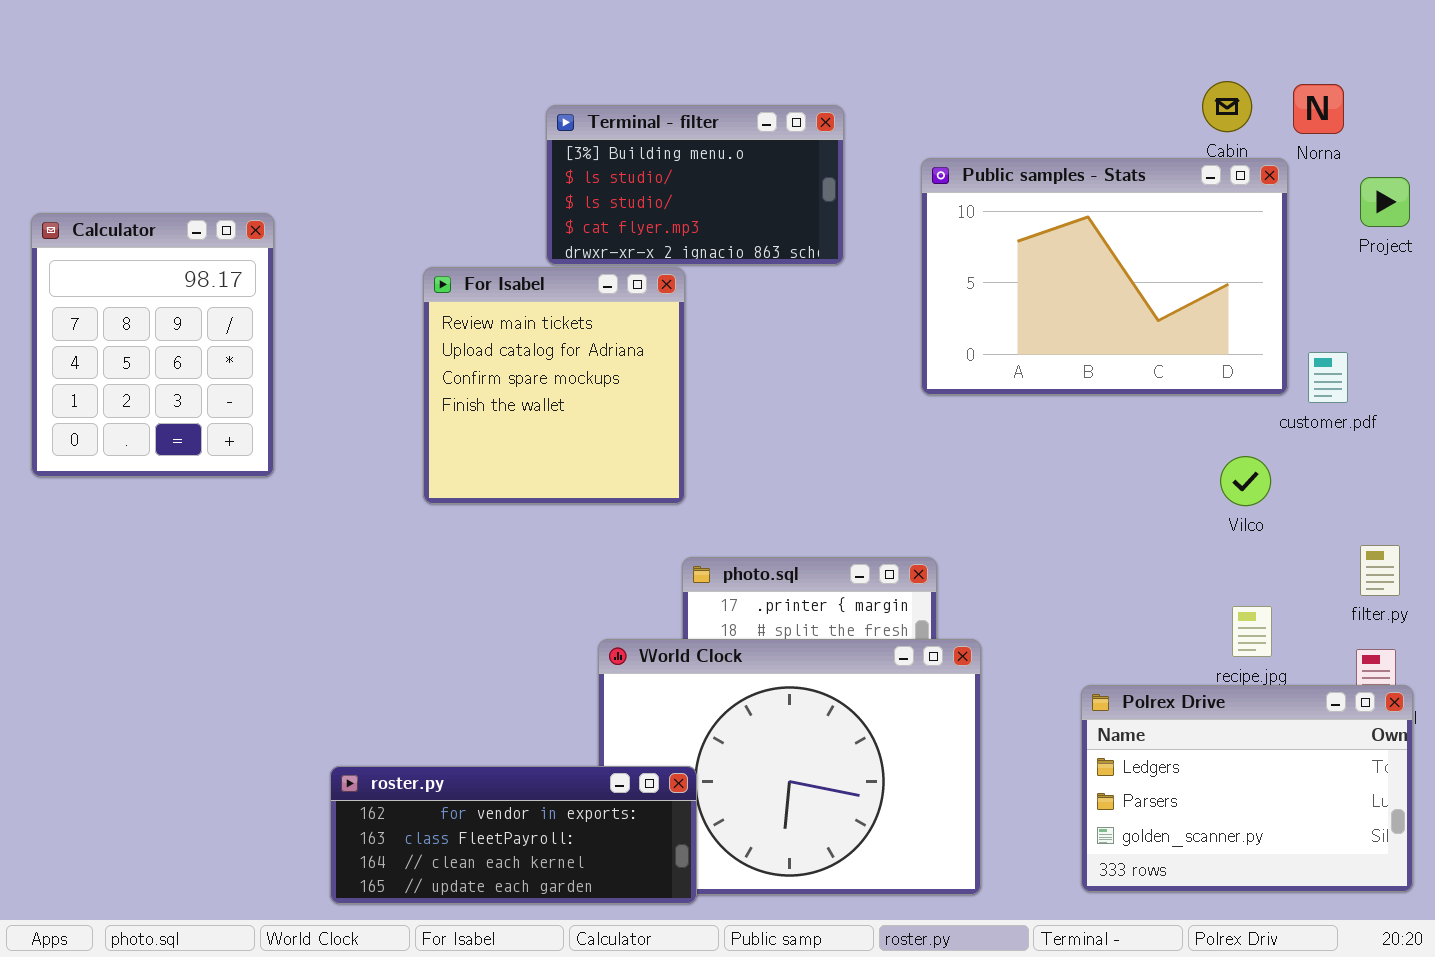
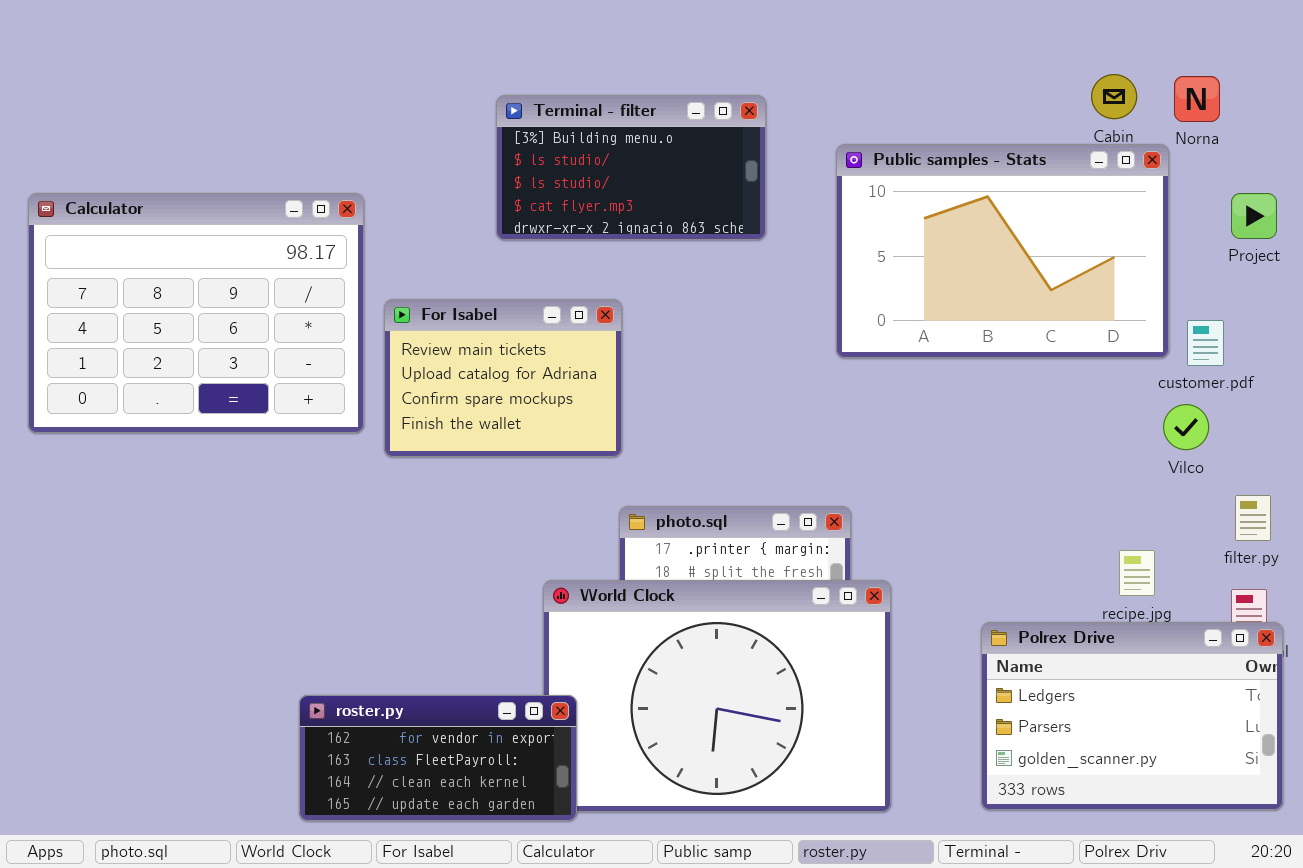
Project: [1360,177,1410,227] -> [1231,193,1277,239], moved
Calculator: [31,213,274,477] -> [28,193,364,433], resized
For Isabel: [423,267,685,504] -> [384,299,622,457], resized
Vilco: [1220,456,1271,506] -> [1163,404,1209,450], moved
roster.py: [330,766,697,904] -> [299,695,577,821], resized

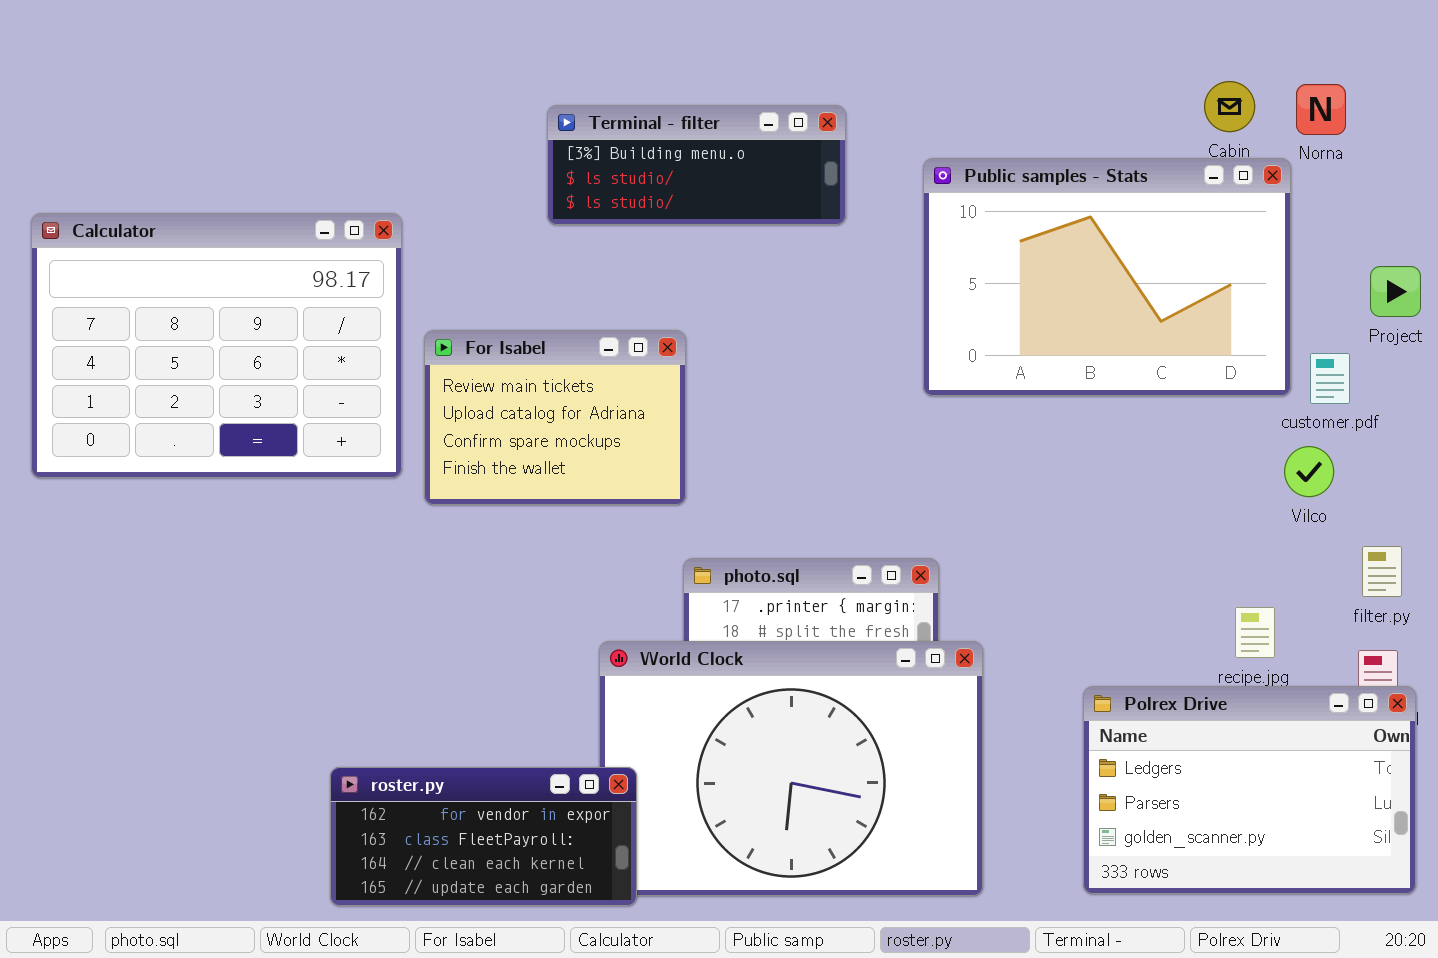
Terminal - filter: [496,95,766,240] -> [547,105,846,225], resized
Project: [1231,193,1277,239] -> [1370,266,1421,317], moved

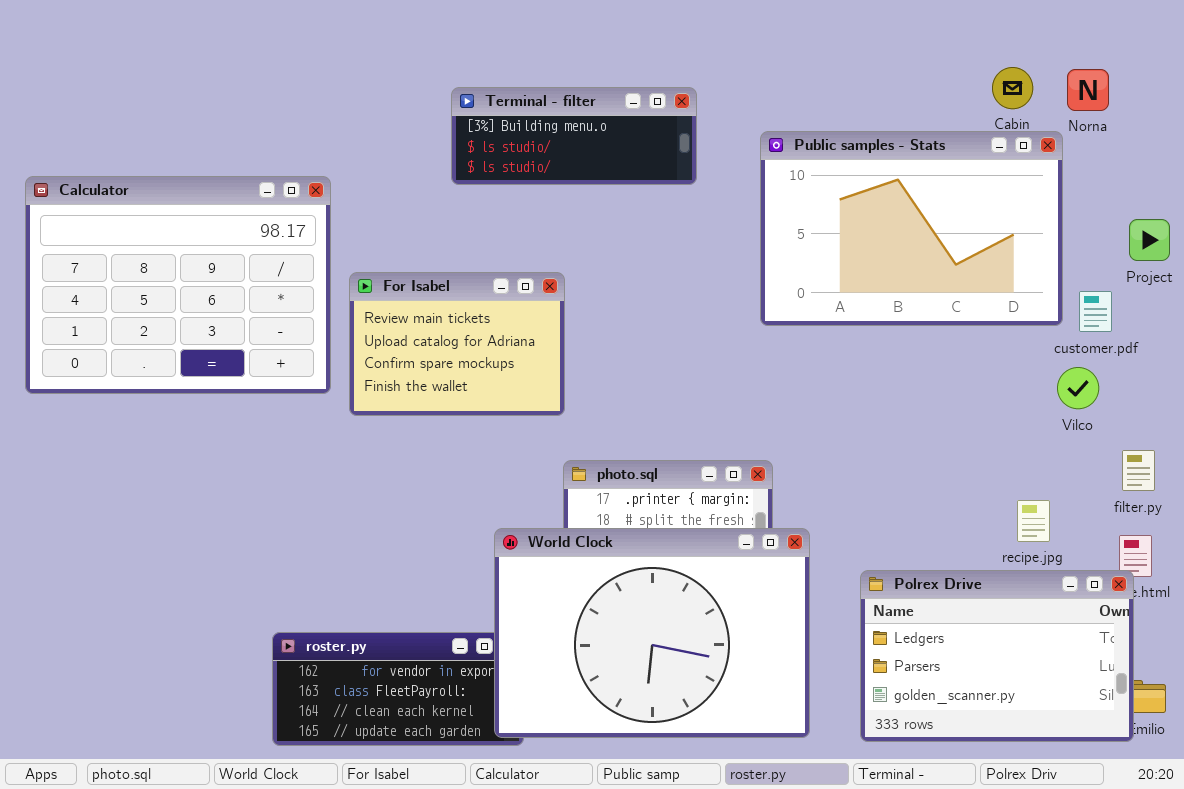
World Clock: [599,641,983,896] -> [494,528,810,738], raised
Polrex Drive: [1083,686,1416,894] -> [860,570,1134,742], moved

